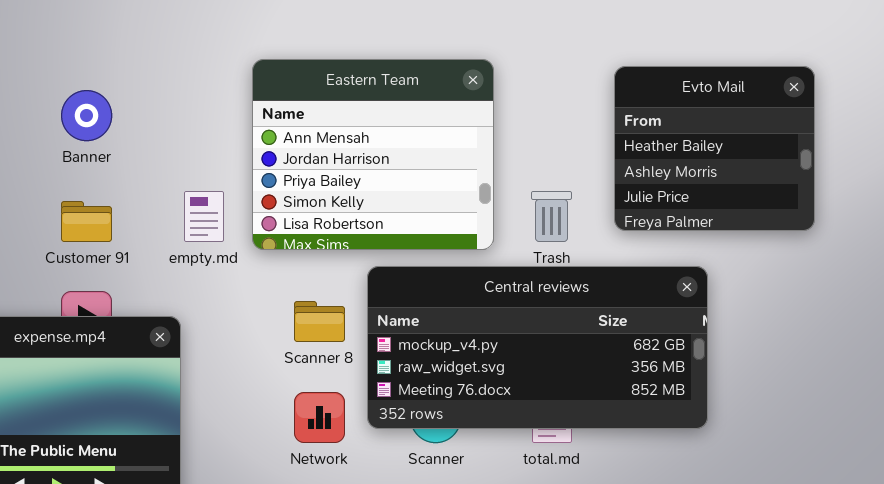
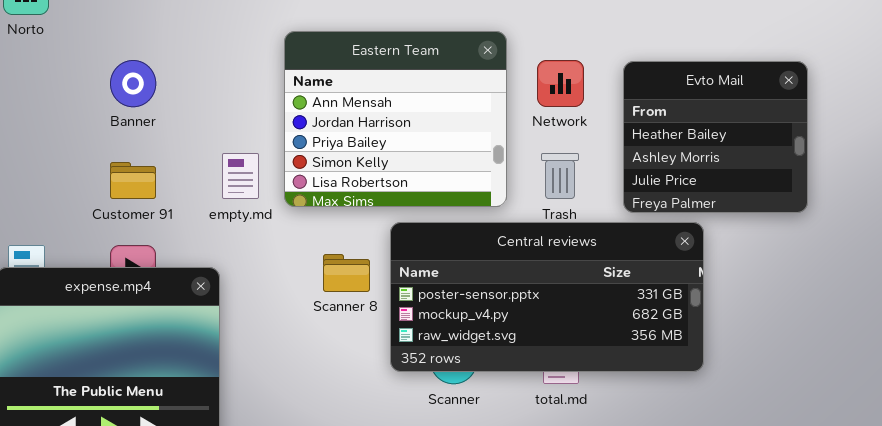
Evto Mail: [614,66,815,231] -> [623,61,808,213], moved
Central reviews: [367,266,708,429] -> [390,222,704,372], scrolled up 1 row
Network: [294,392,345,443] -> [537,60,584,107], moved

